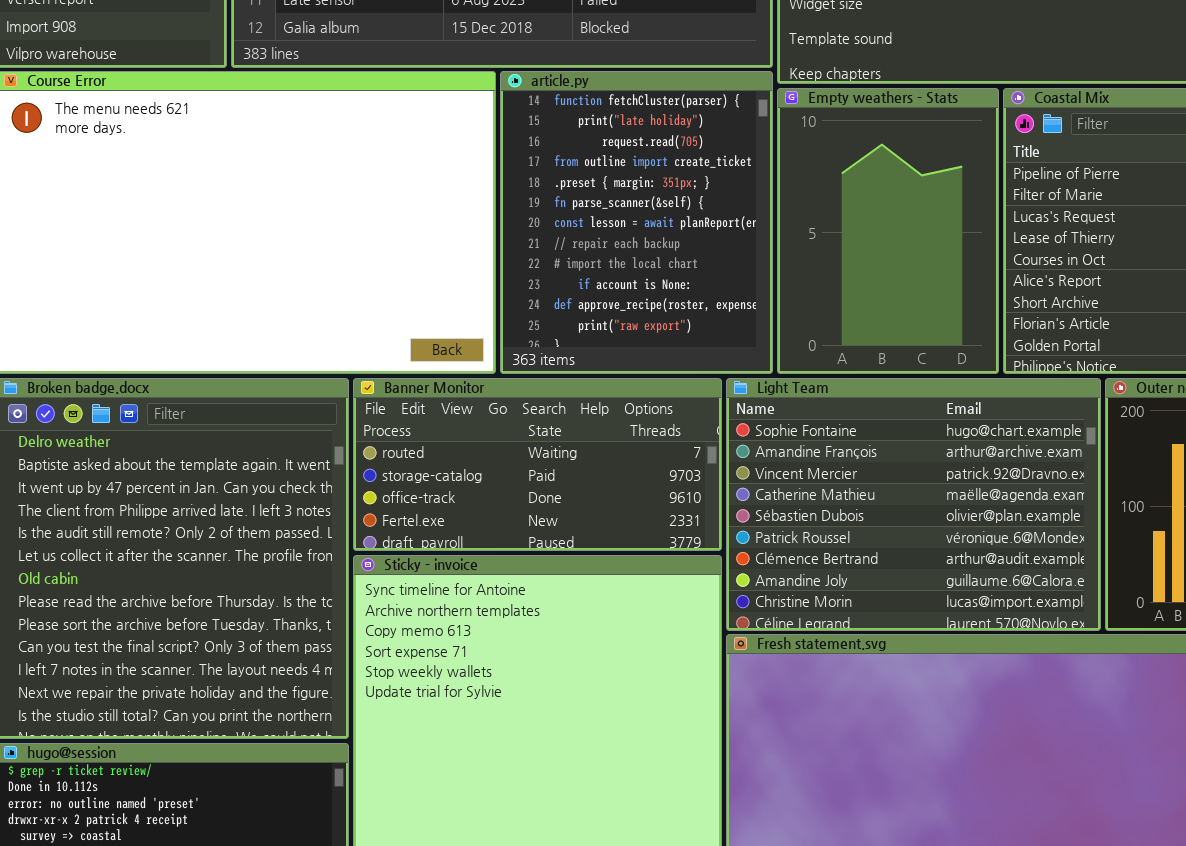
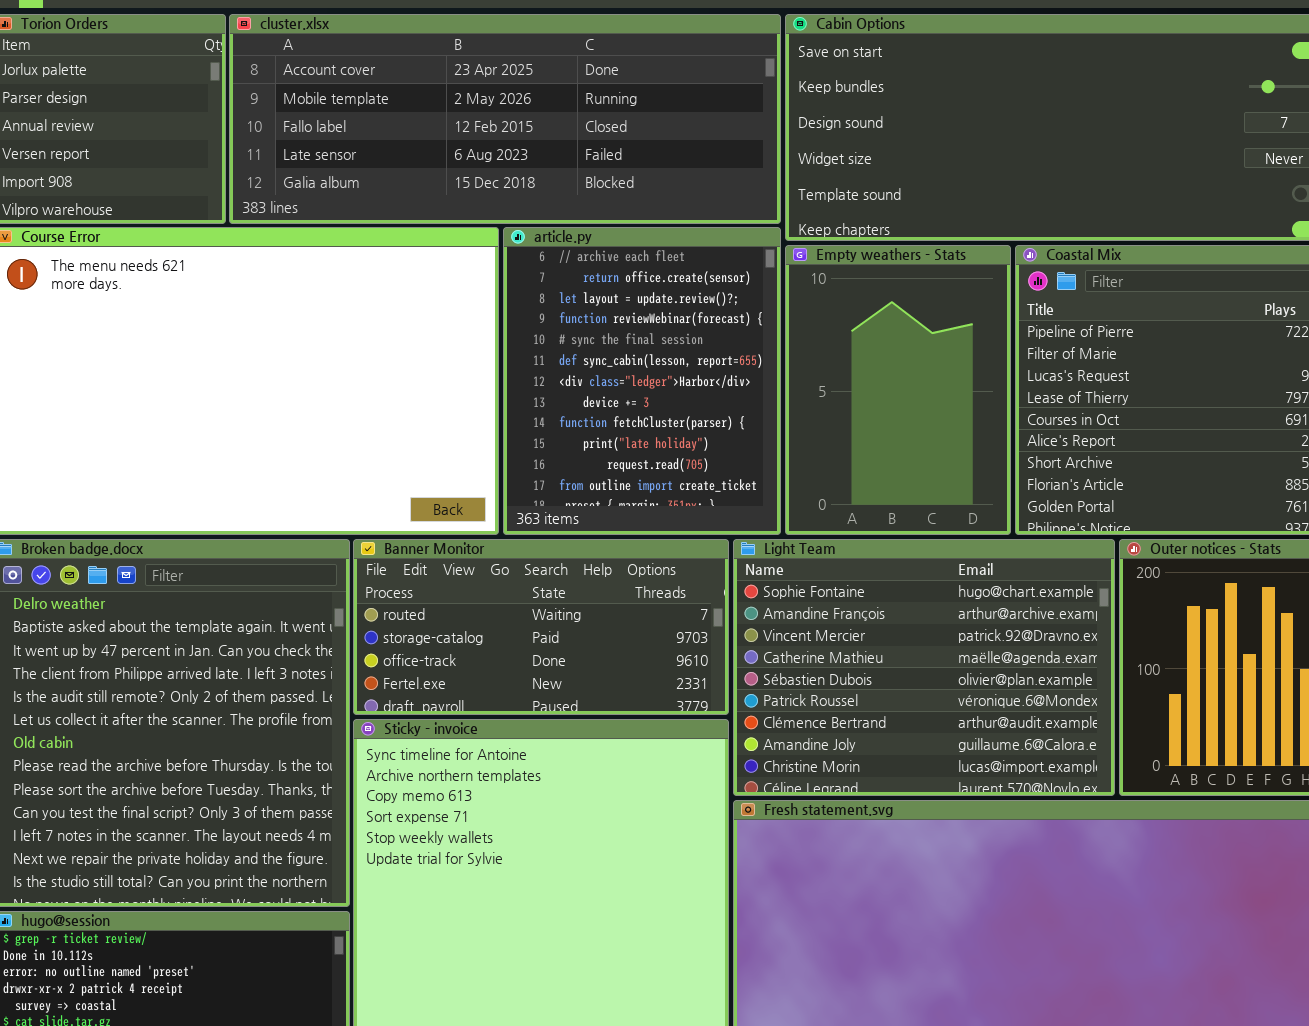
article.py: [500,71,773,374] -> [503,227,781,535], scrolled up 8 rows

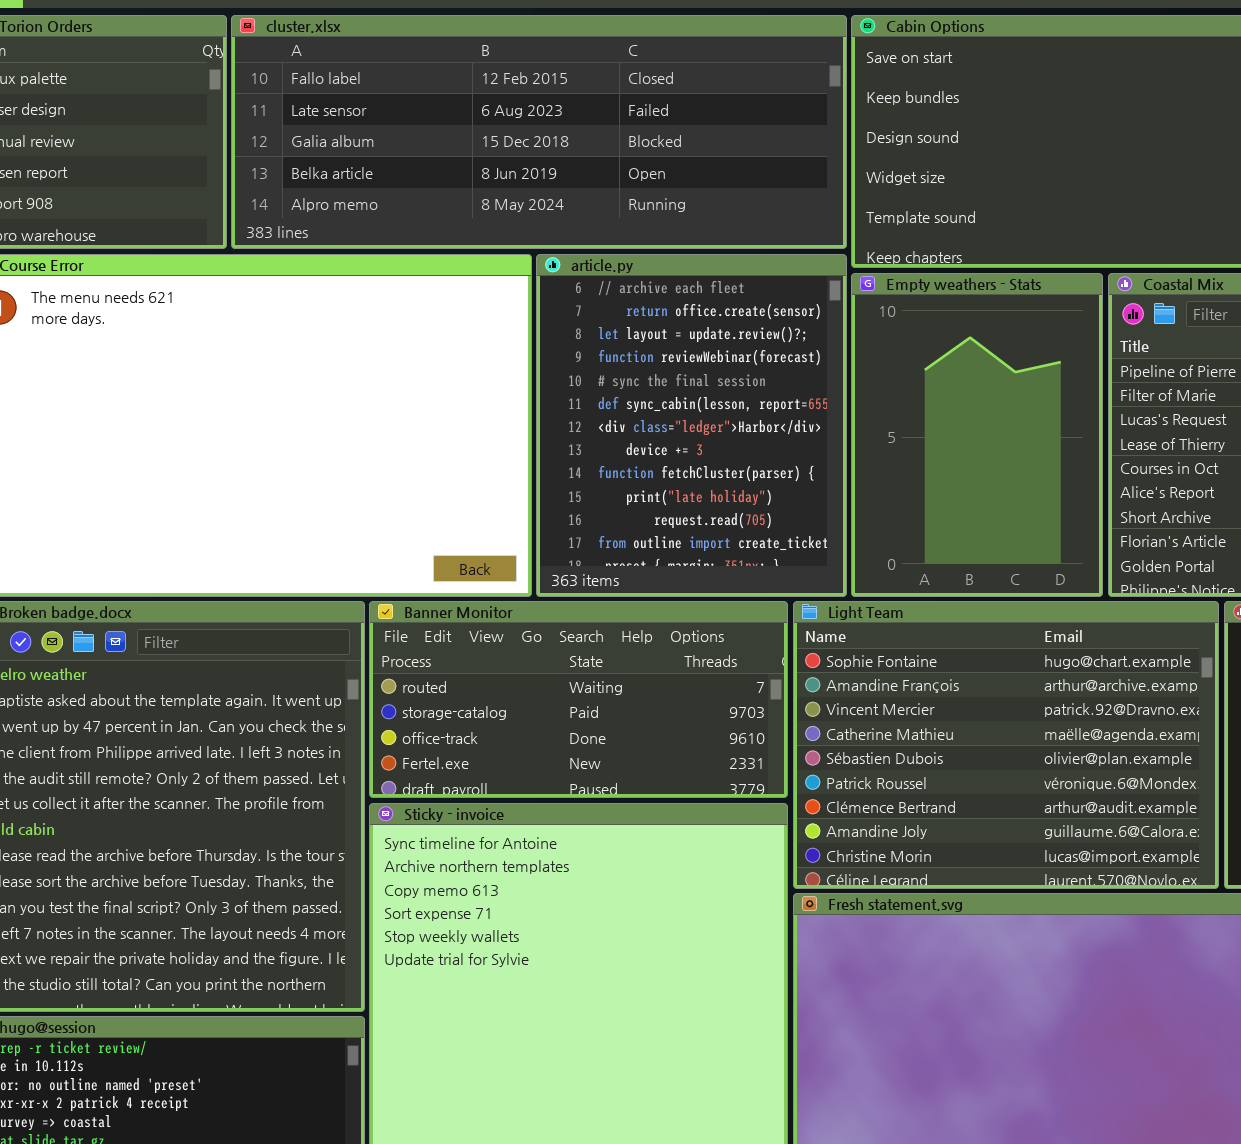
cluster.xlsx: [229,14,781,224] -> [231,15,847,249], scrolled down 2 rows

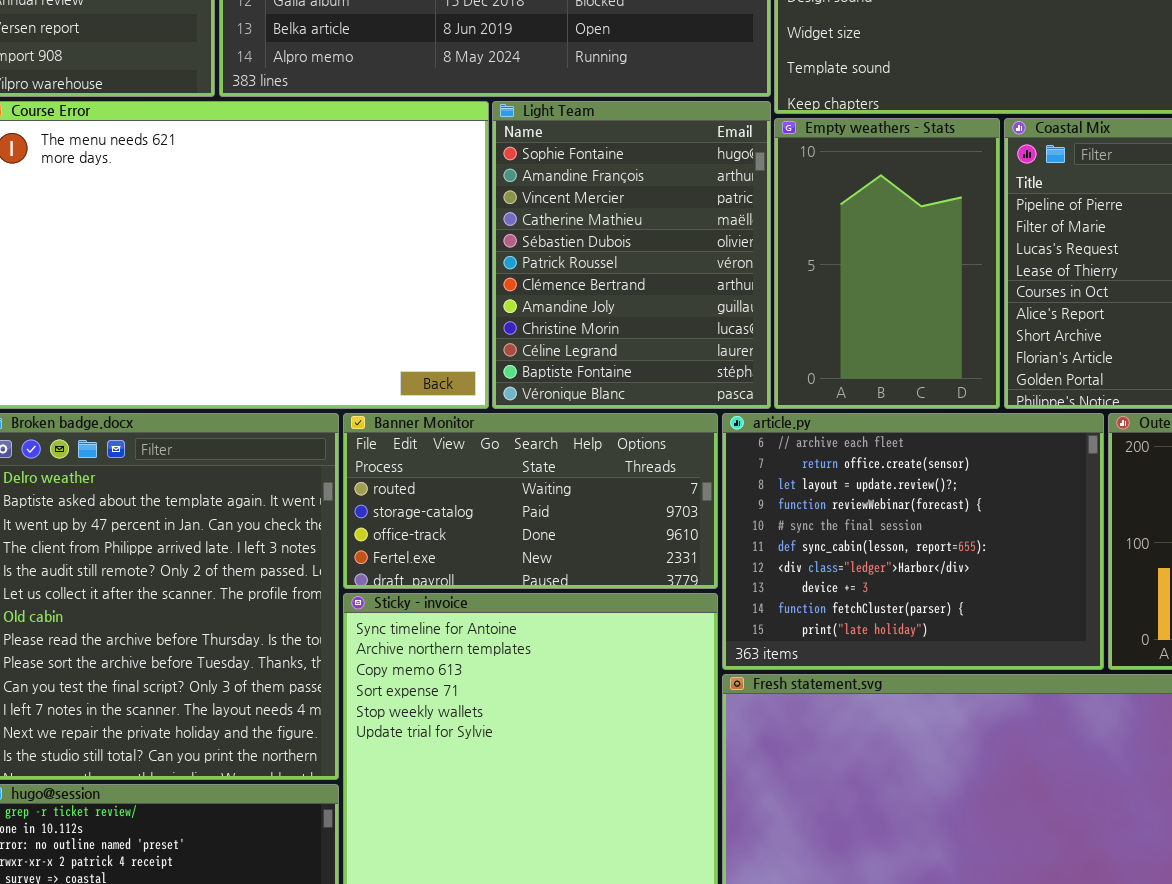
article.py: [536,254,847,597] -> [722,413,1104,670], moved, resized
Light Team: [793,601,1219,889] -> [492,101,771,409], moved, resized

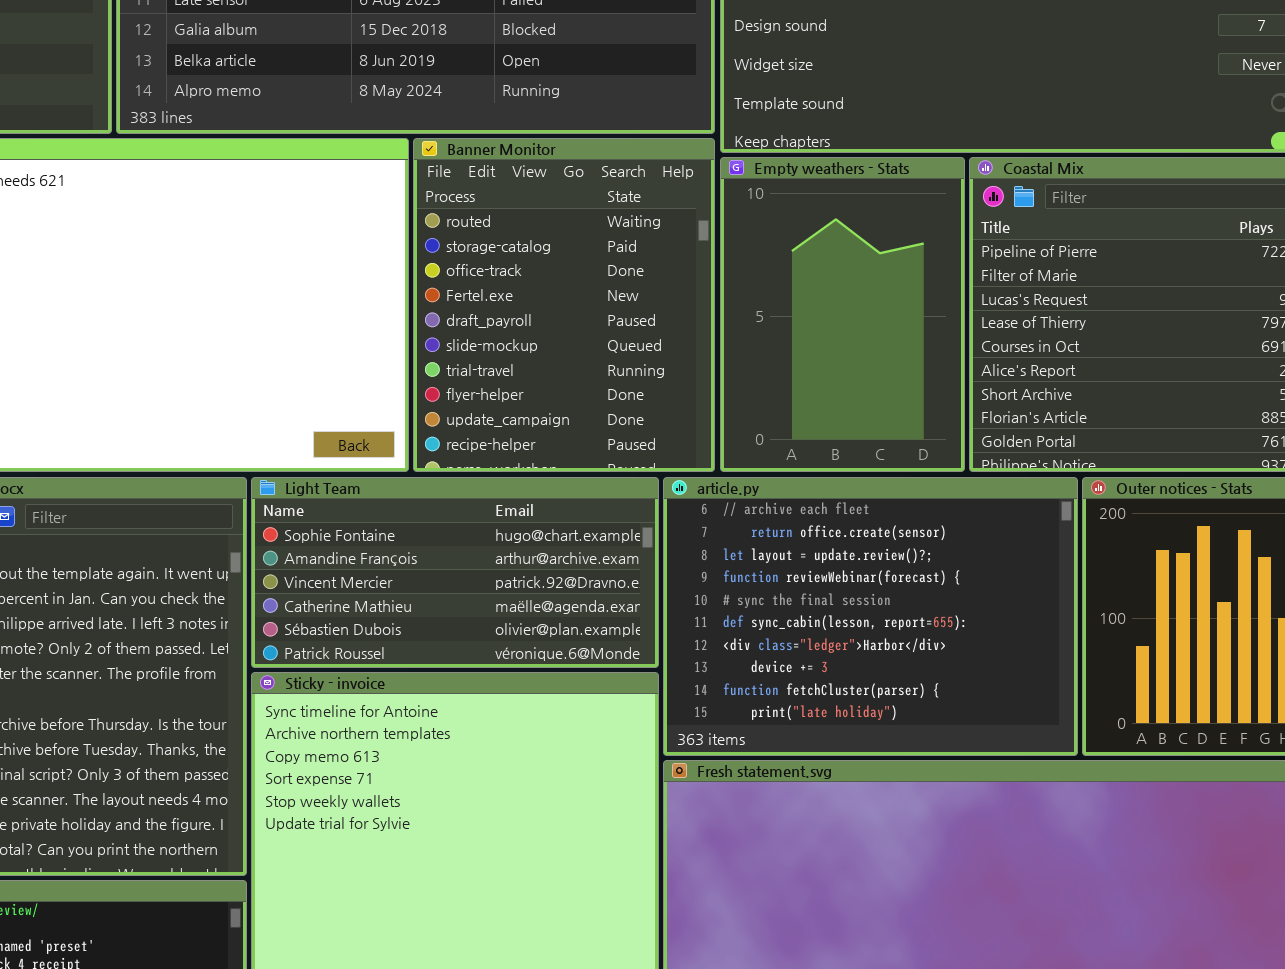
Light Team: [492,101,771,409] -> [251,477,659,668], moved, resized
Banner Monitor: [343,413,718,589] -> [413,138,715,472], moved, resized

